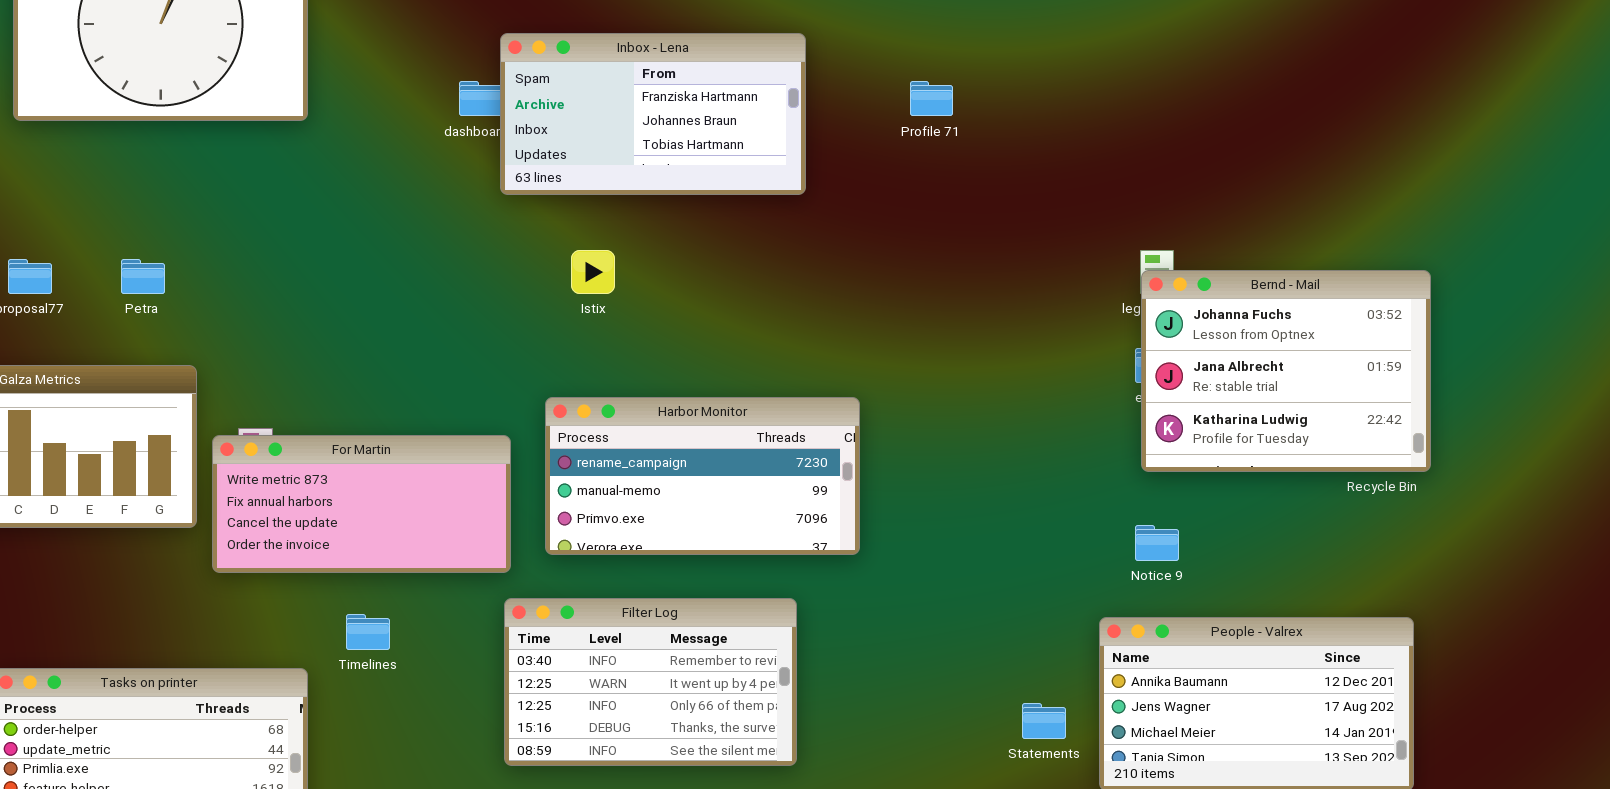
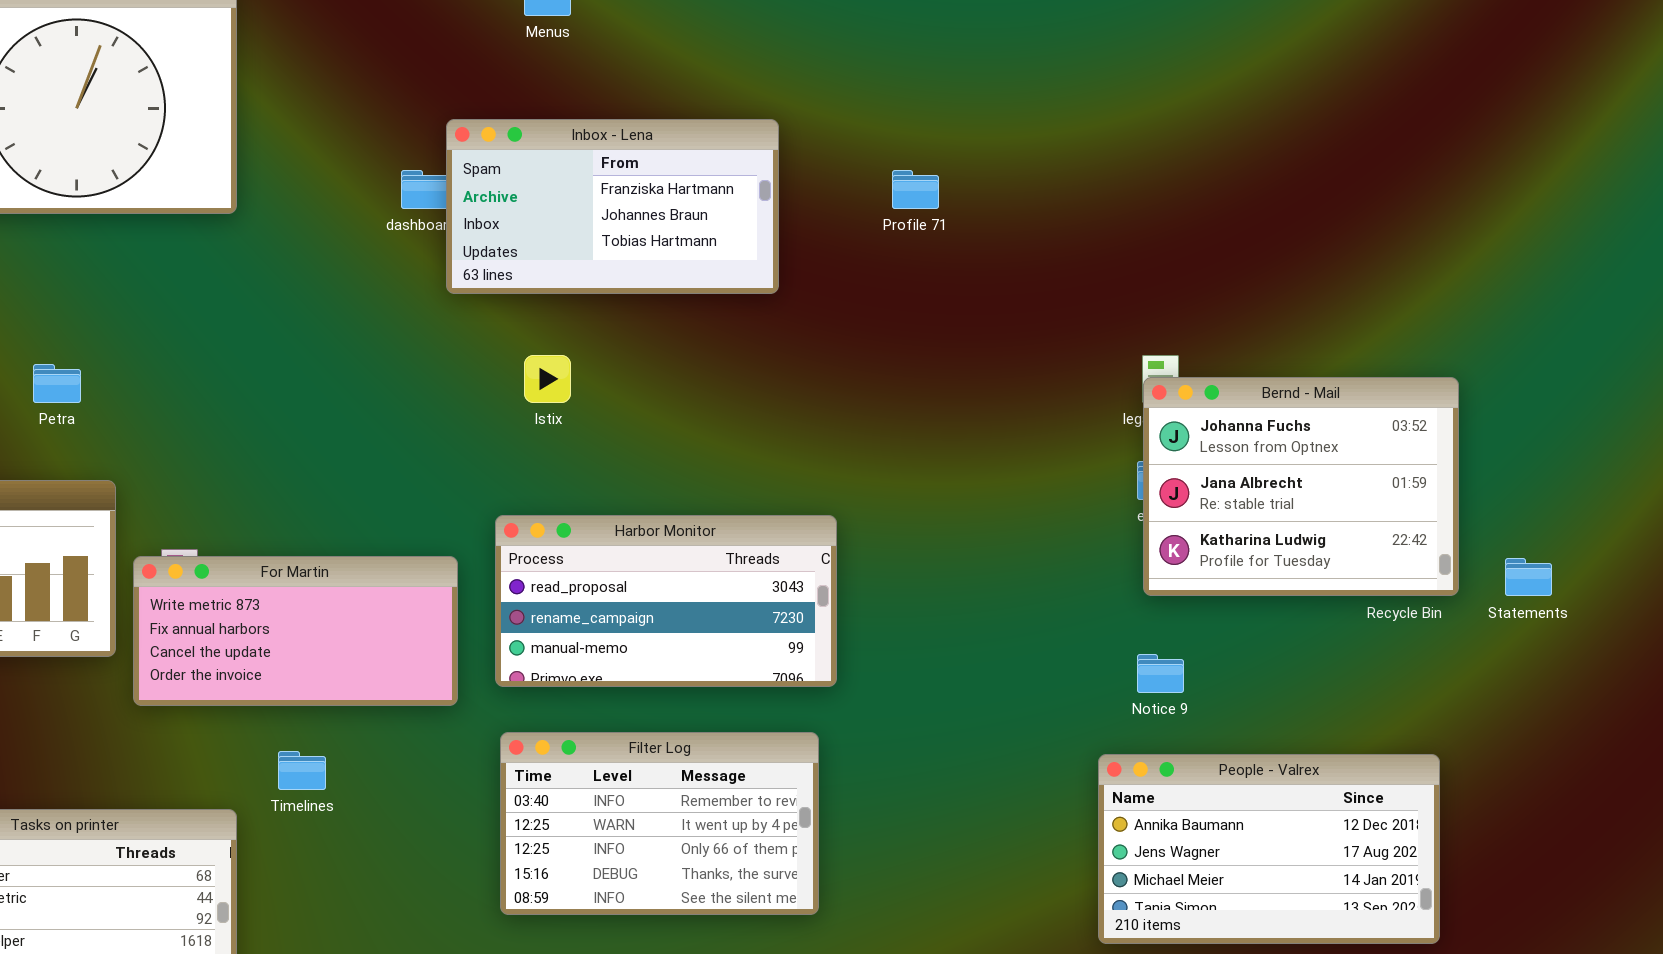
Harbor Monitor: [545,397,860,555] -> [495,515,837,687], scrolled up 1 row
Filter Log: [504,598,797,766] -> [500,732,819,915], moved
Statements: [1022,703,1066,739] -> [1505,558,1552,596], moved

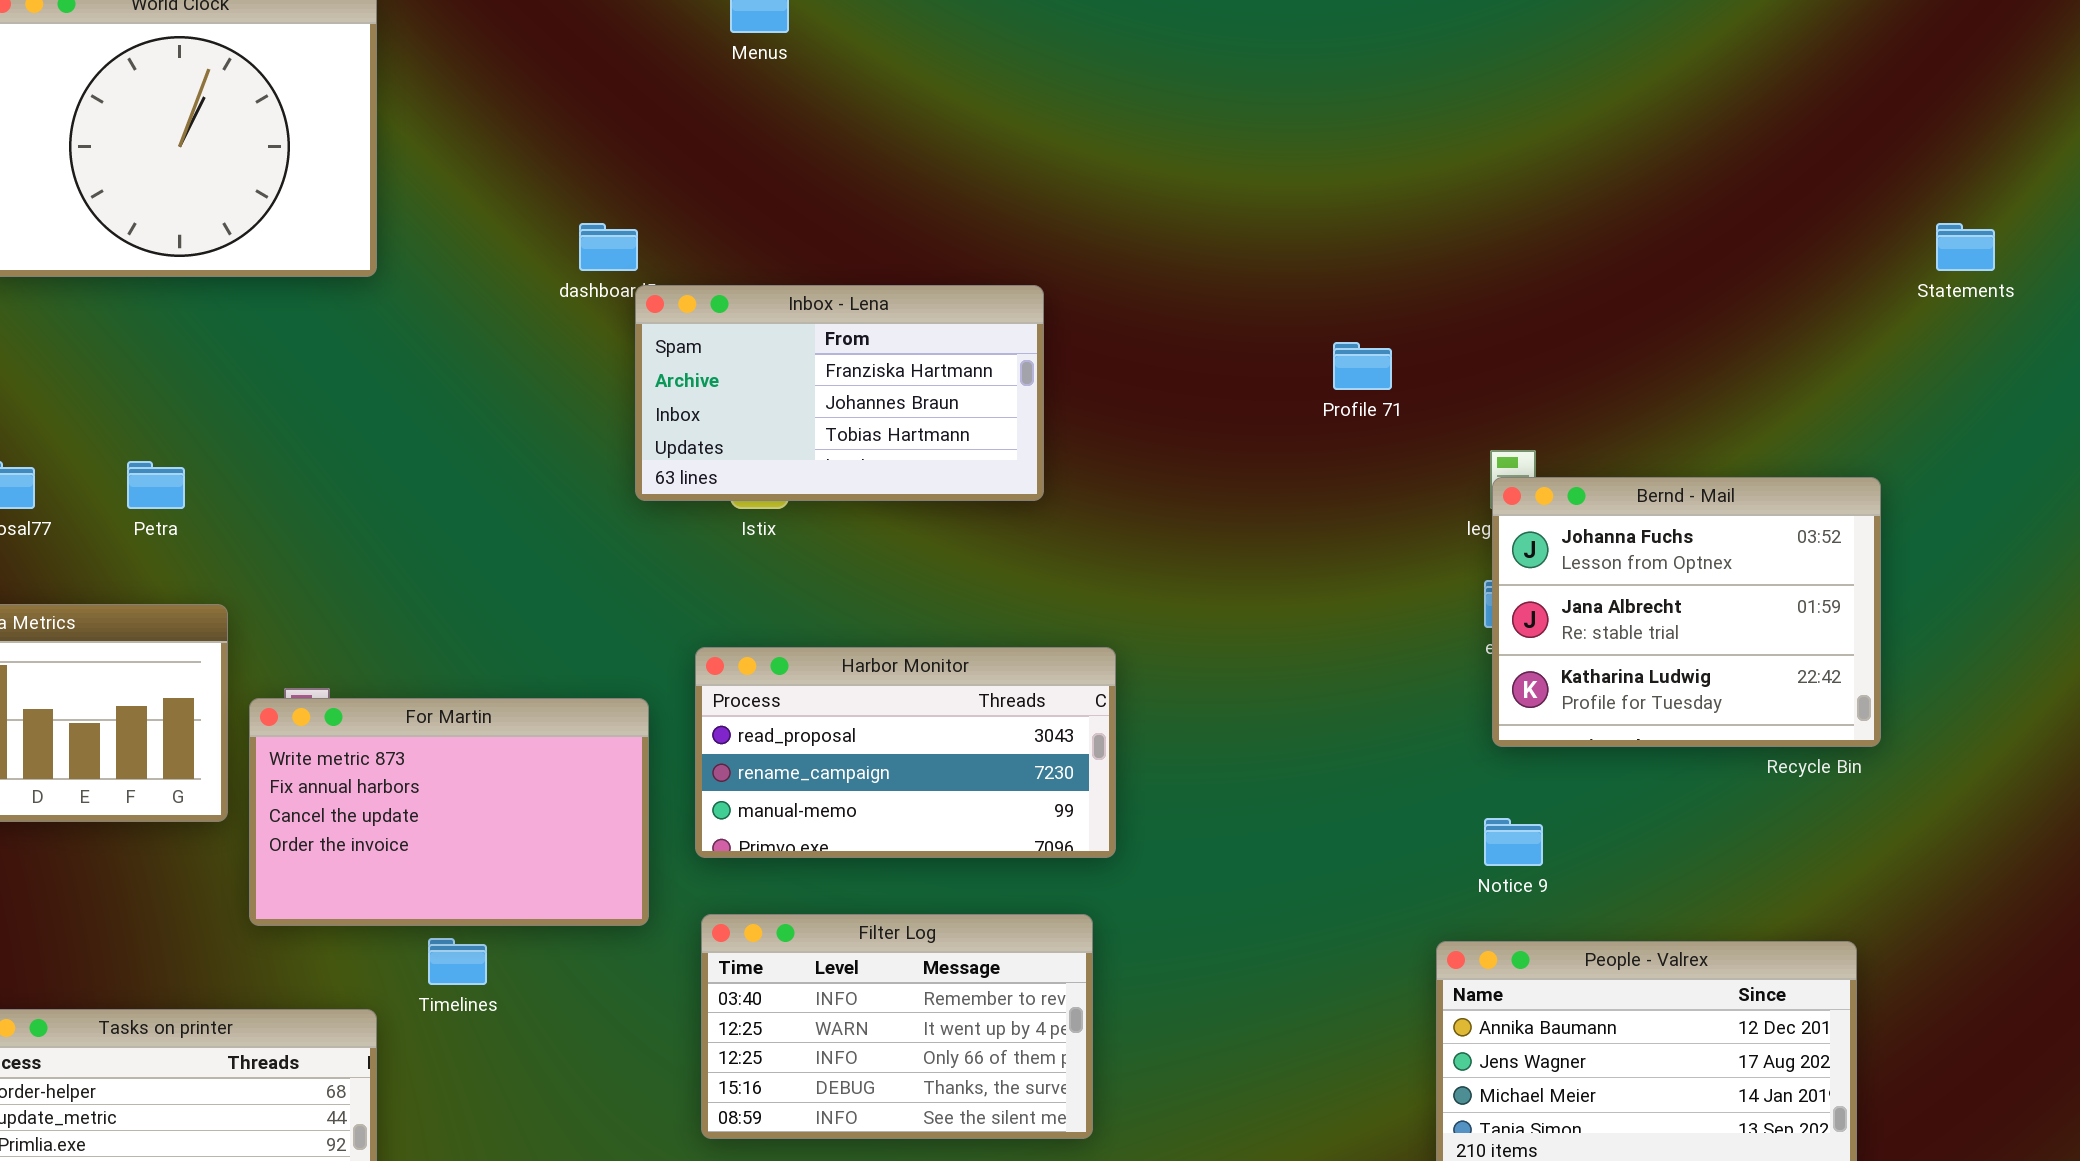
Inbox - Lena: [446,119,779,294] -> [635,285,1044,501], moved
Profile 71: [892,170,939,209] -> [1333,342,1392,390], moved
For Martin: [133,556,458,706] -> [249,698,649,926], resized
Statements: [1505,558,1552,596] -> [1936,223,1995,271], moved

